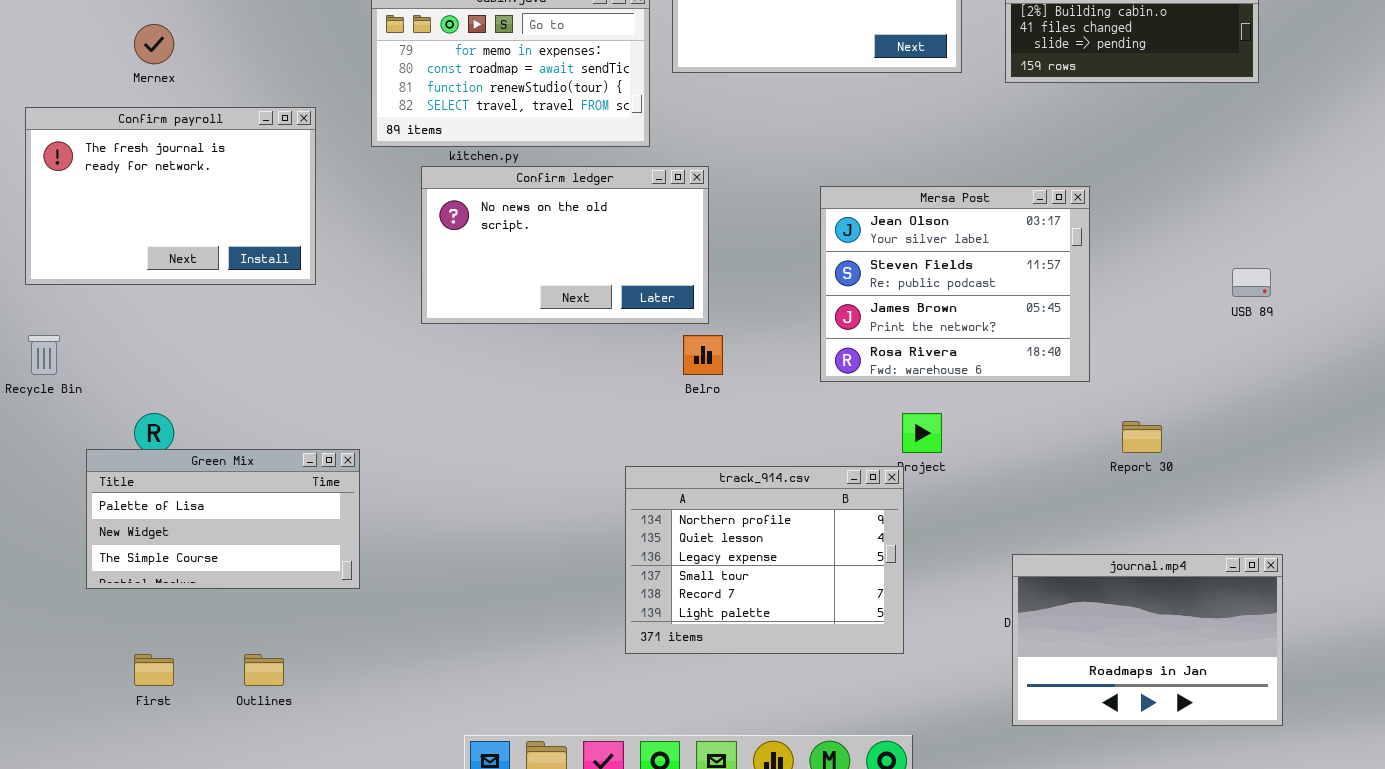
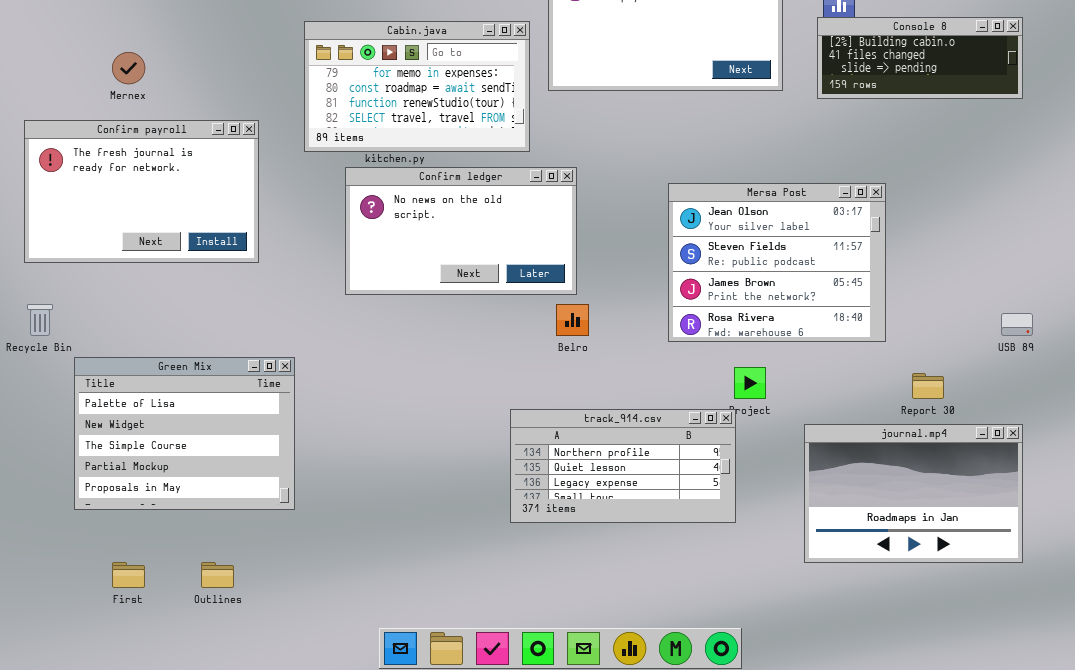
USB 89: [1232,268,1271,297] -> [1001,313,1033,336], moved
Green Mix: [86,449,360,589] -> [74,357,295,510], resized
track_914.csv: [625,466,904,654] -> [510,409,736,523], resized
journal.mp4: [1012,554,1283,726] -> [804,424,1023,563], moved

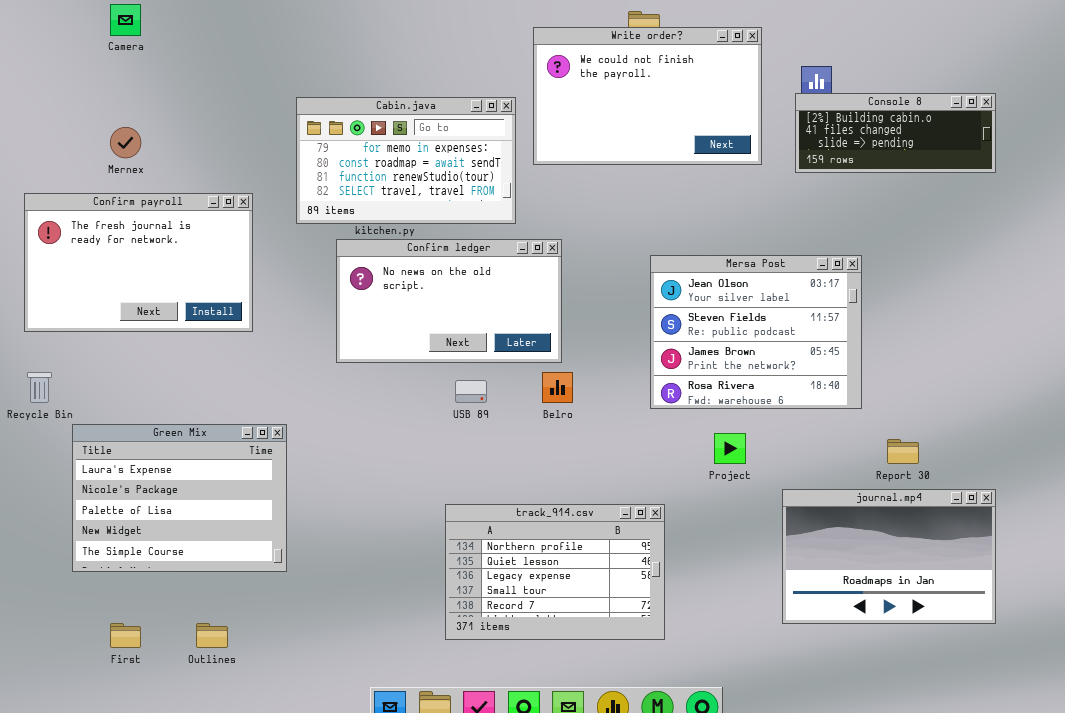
USB 89: [1001,313,1033,336] -> [455,380,487,403], moved
Green Mix: [74,357,295,510] -> [72,424,287,572], scrolled up 2 rows
track_914.csv: [510,409,736,523] -> [445,504,665,640], moved, resized

